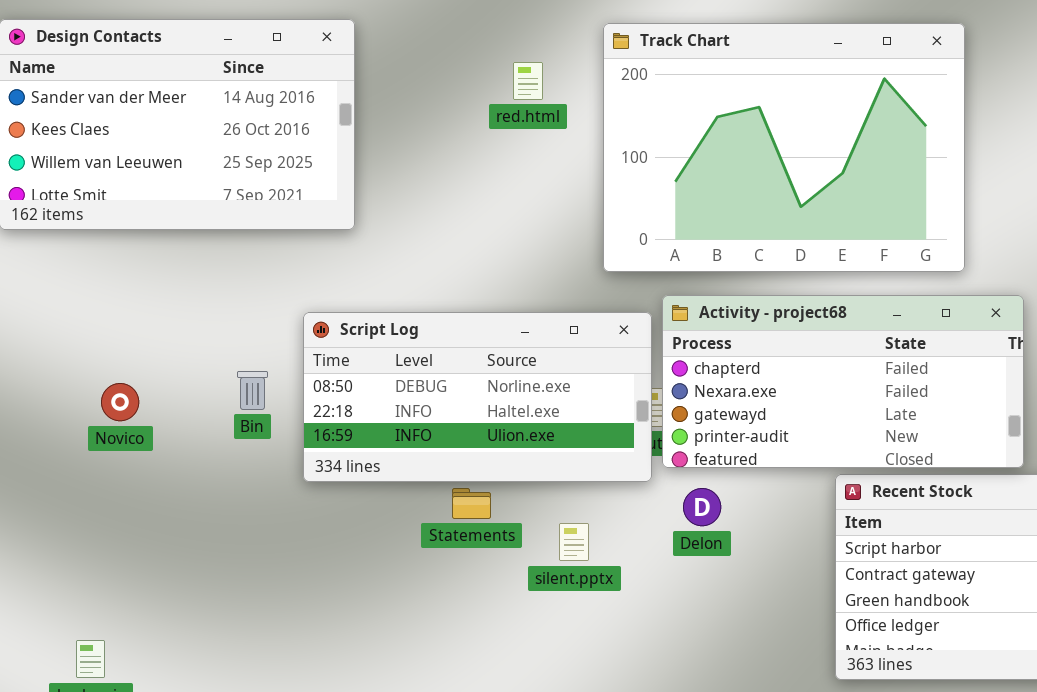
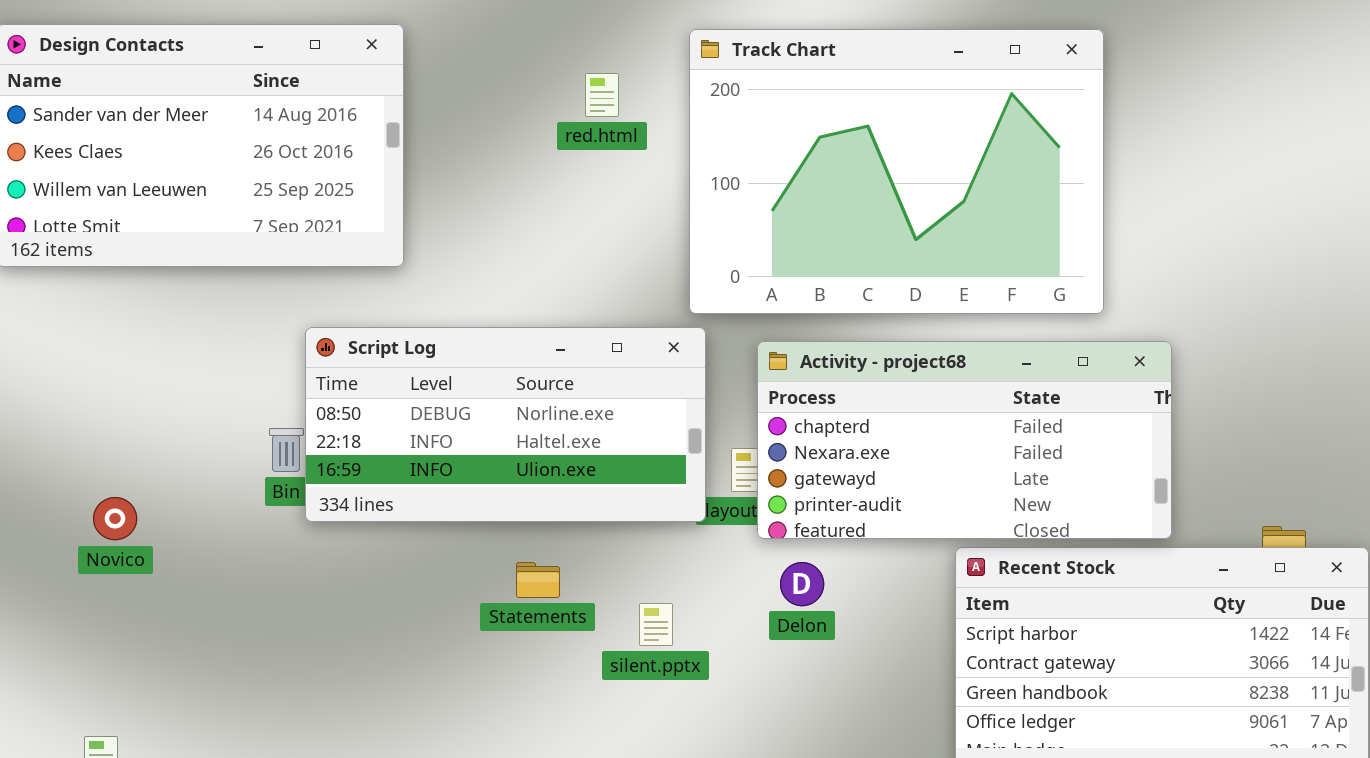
Script Log: [303,312,652,482] -> [305,327,706,522], moved
Novico: [101,383,139,421] -> [93,497,137,540], moved

